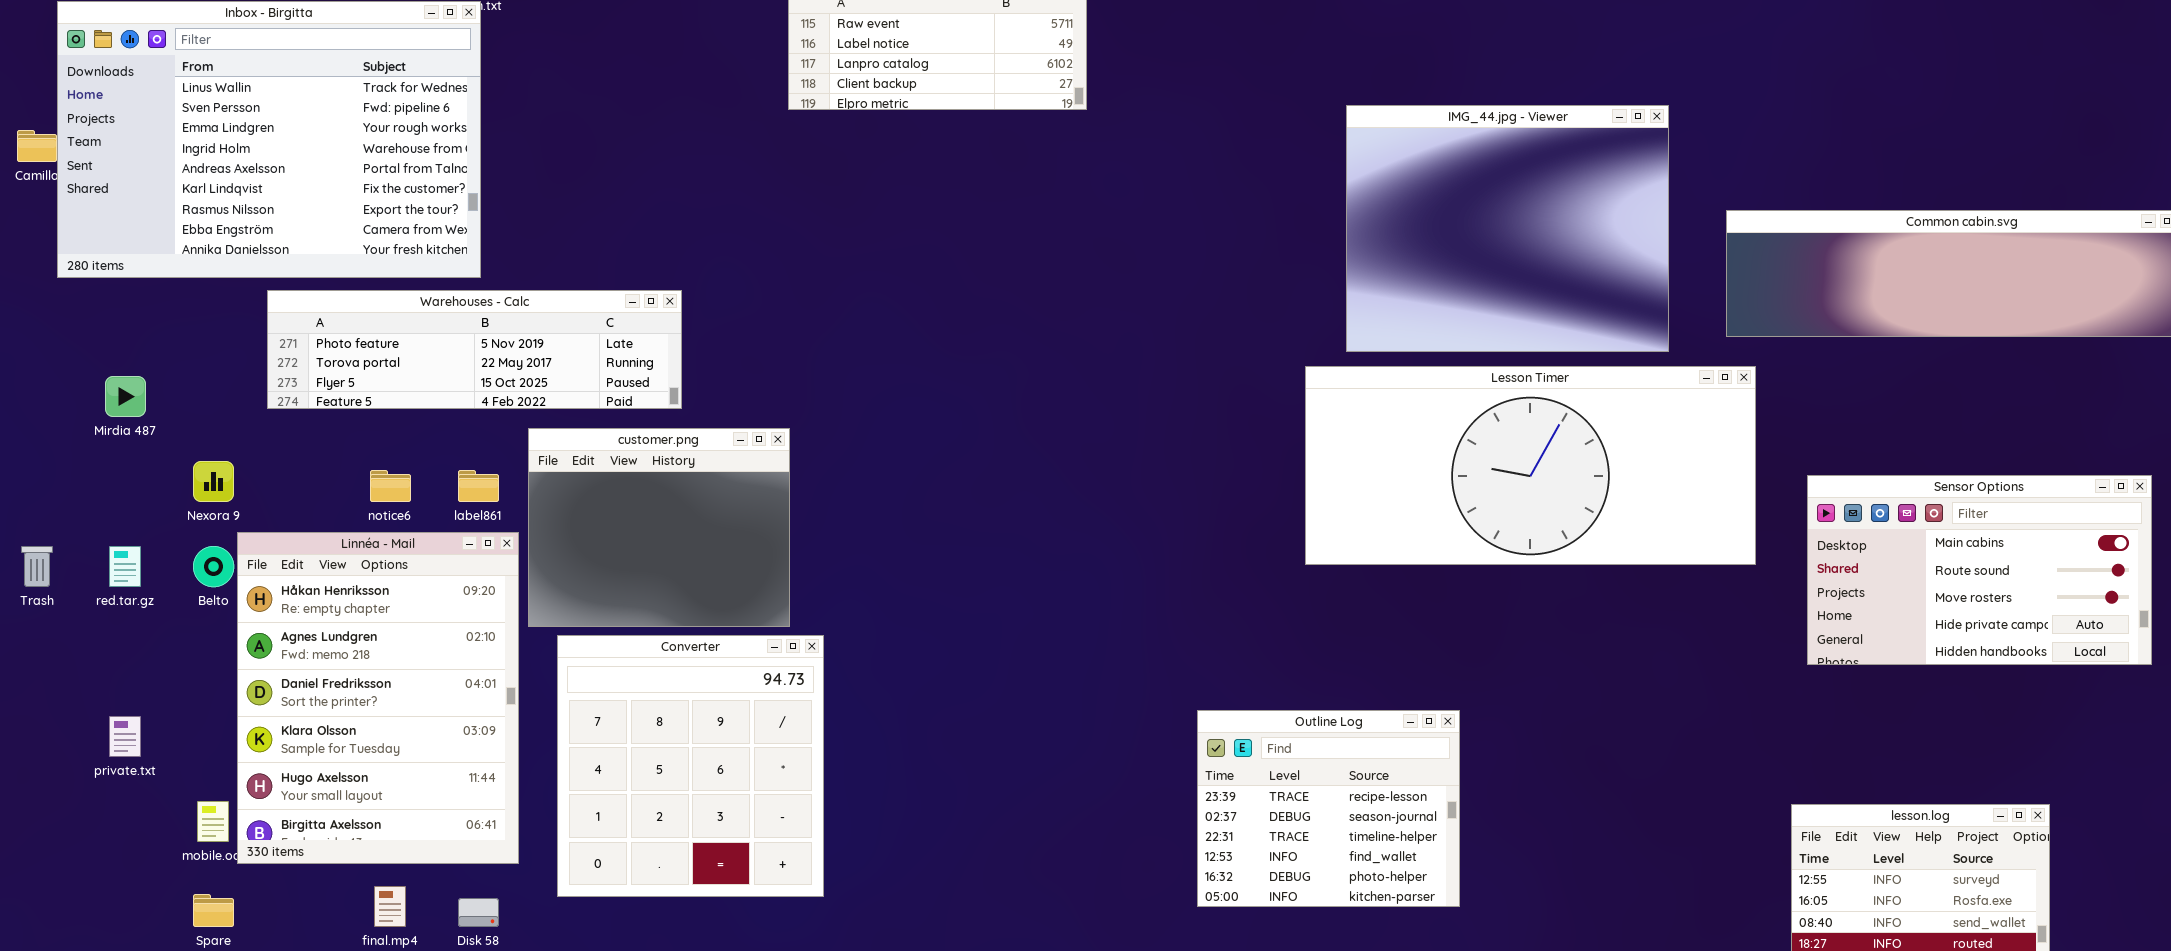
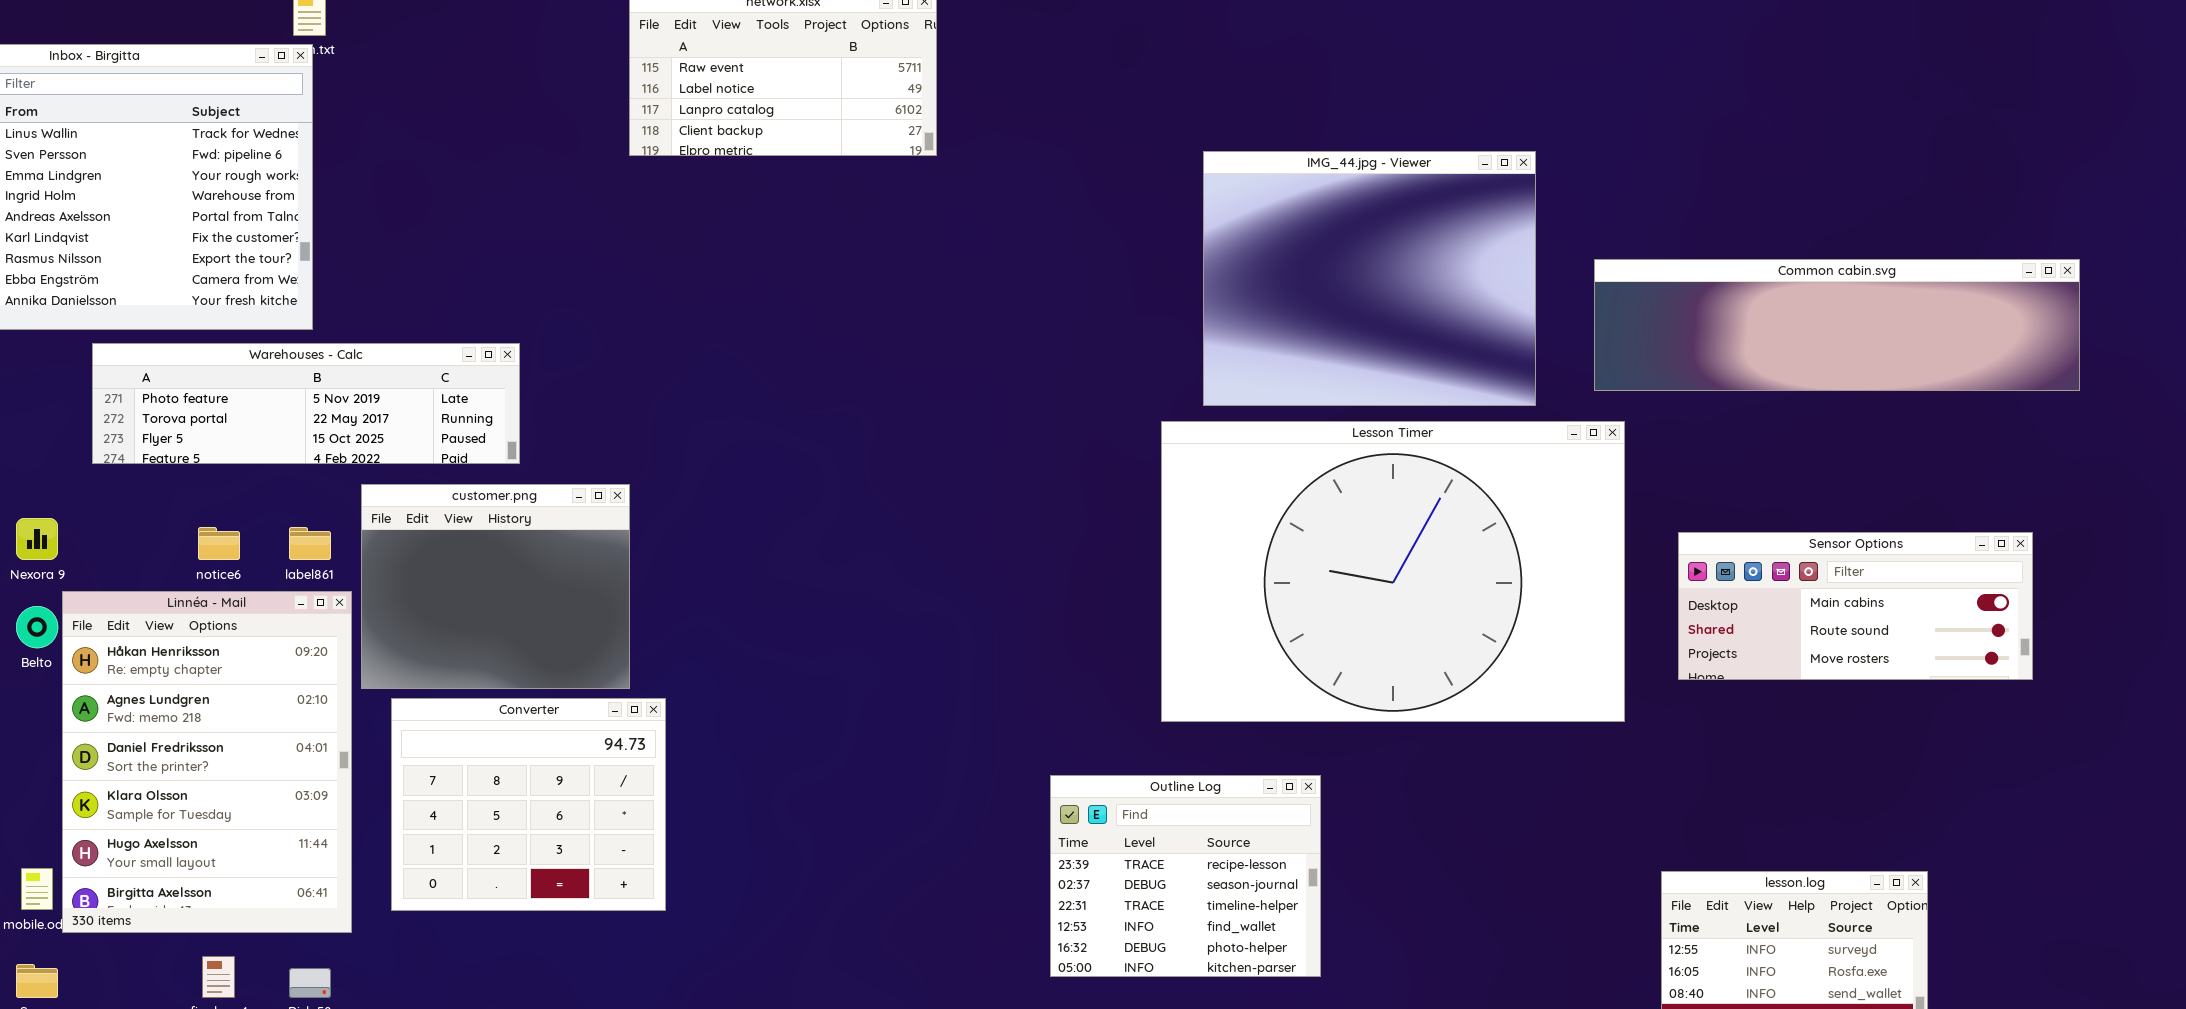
Lesson Timer: [1305,366,1756,565] -> [1161,421,1625,722], resized
Sensor Options: [1807,475,2152,665] -> [1678,532,2033,680], resized
Converter: [557,635,824,897] -> [391,698,666,911], resized

